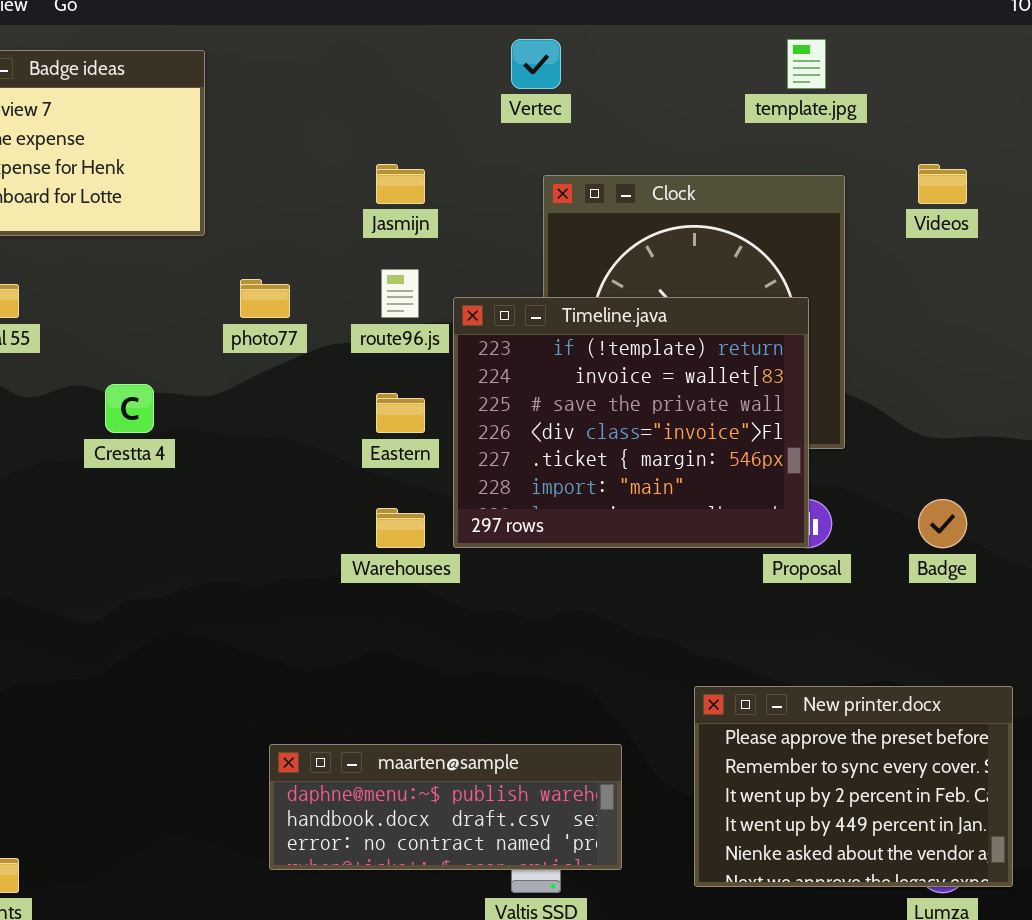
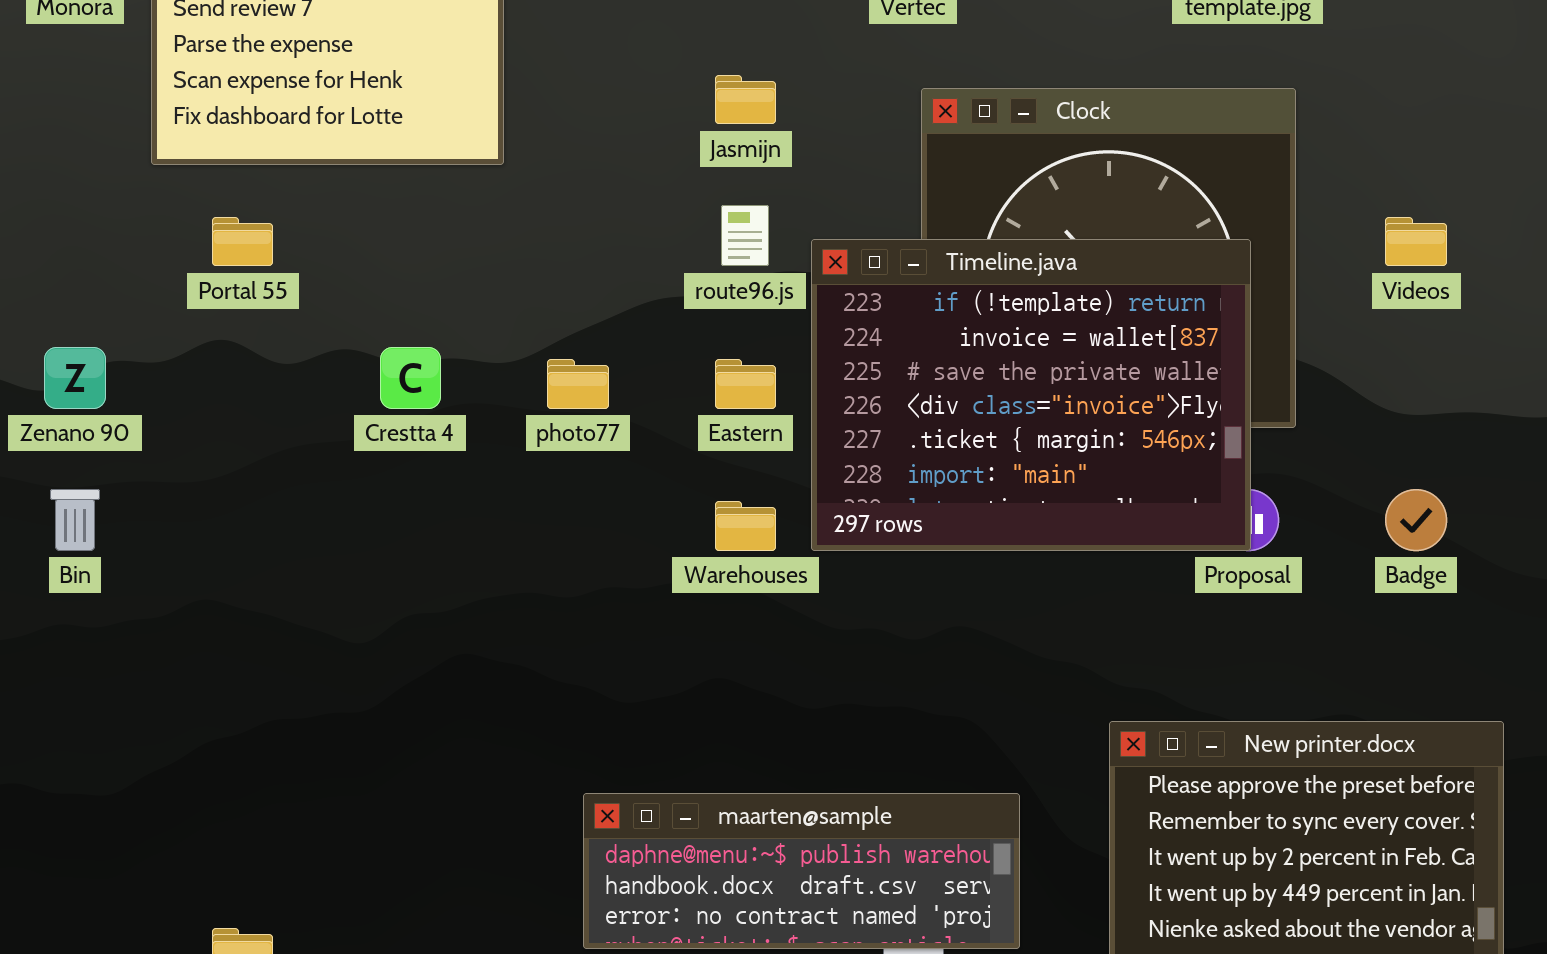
Videos: [918,164,967,204] -> [1385,217,1447,266], moved
photo77: [240,279,290,318] -> [547,359,609,409], moved

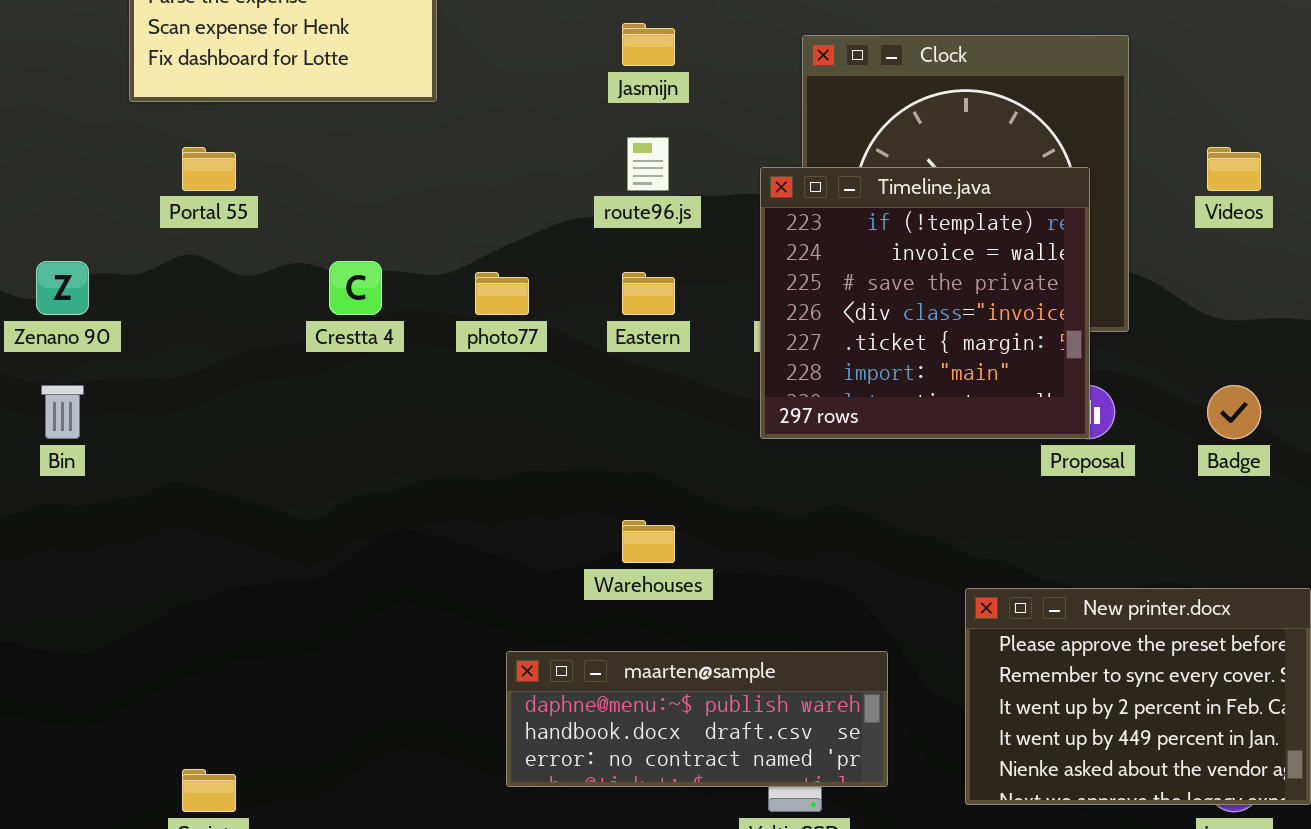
Timeline.java: [811,239,1251,551] -> [760,167,1090,439], resized
Warehouses: [715,501,776,551] -> [622,520,675,563], moved

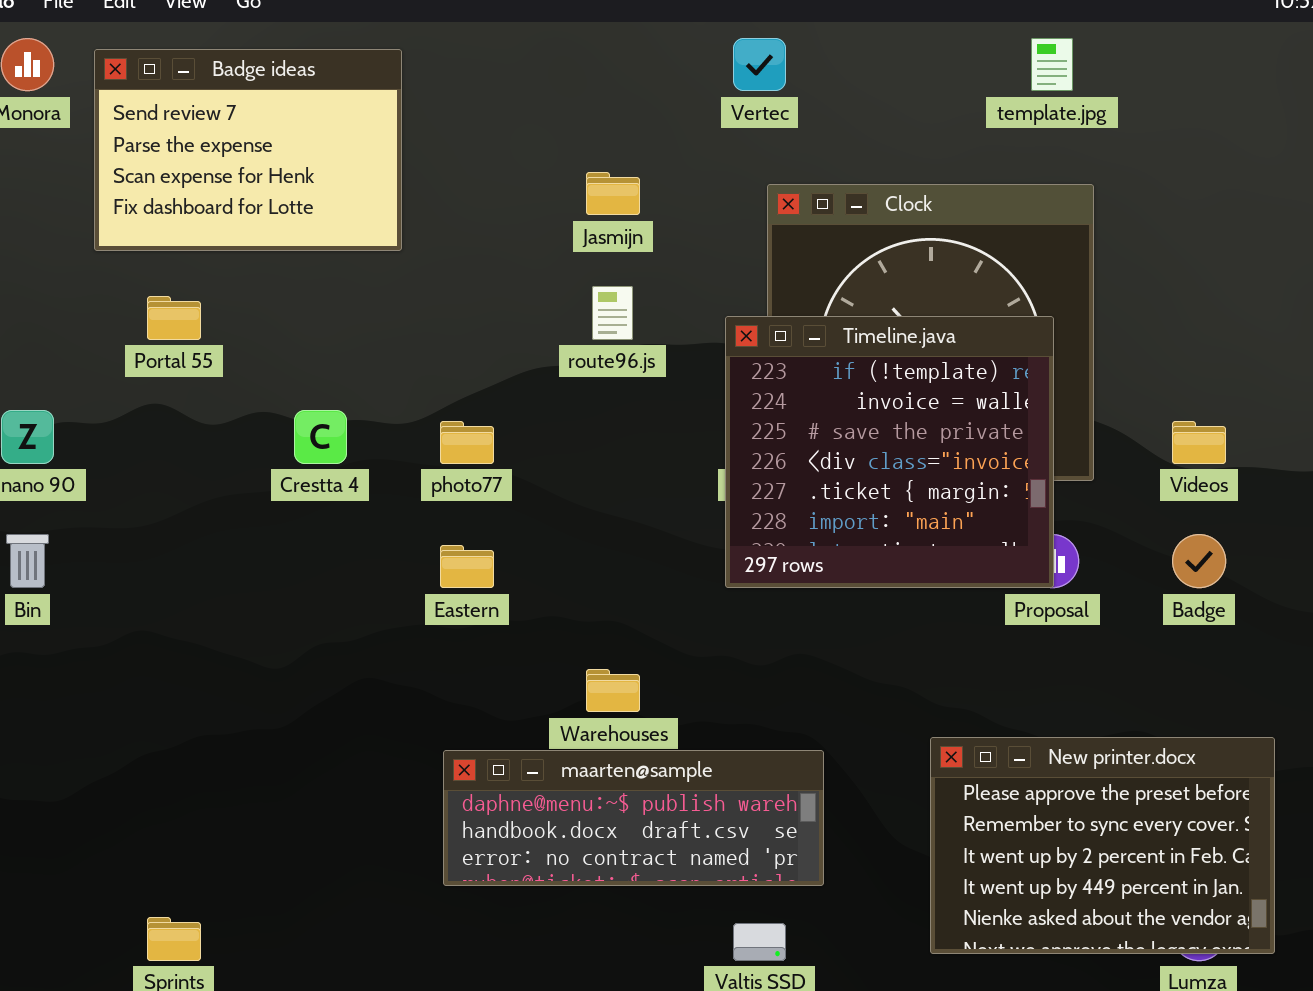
Videos: [1207,147,1261,191] -> [1172,421,1226,464], moved
Eastern: [622,272,675,315] -> [440,545,494,588], moved
maarten@sample: [506,651,888,787] -> [443,750,824,886], moved

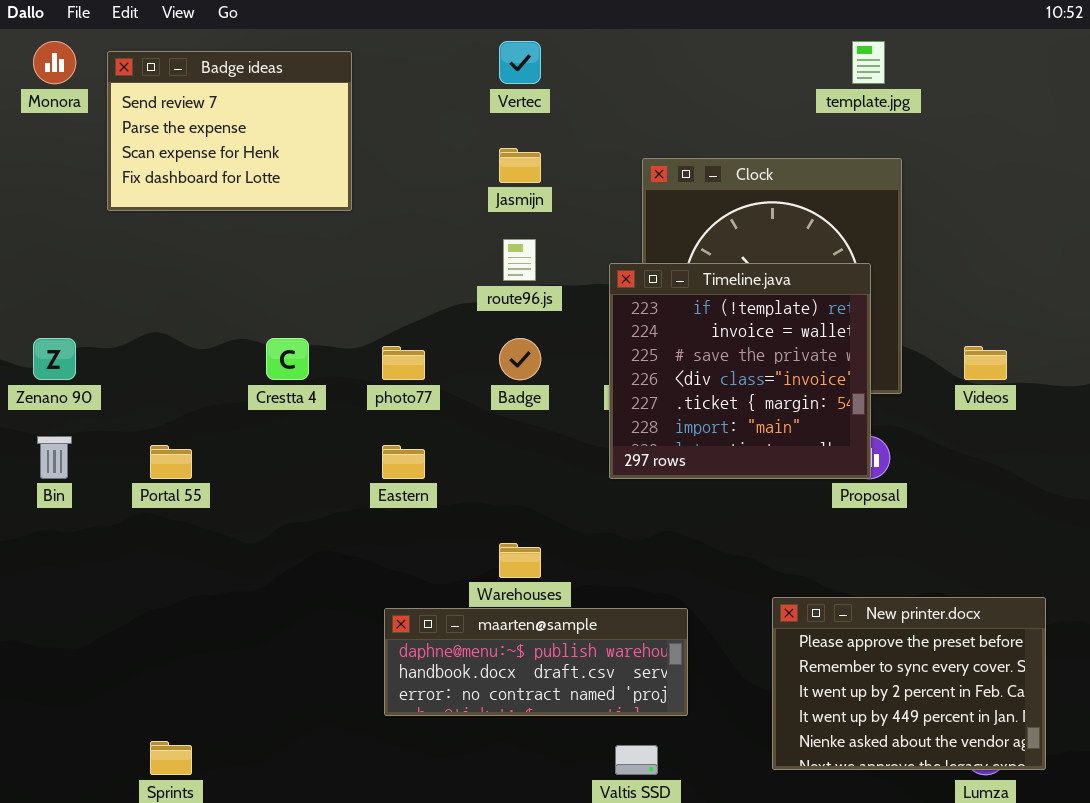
Vertec: [733,38,786,91] -> [499,41,541,84], moved
Portal 55: [147,296,201,340] -> [150,445,192,479], moved
Badge: [1172,534,1226,588] -> [499,338,541,380], moved

